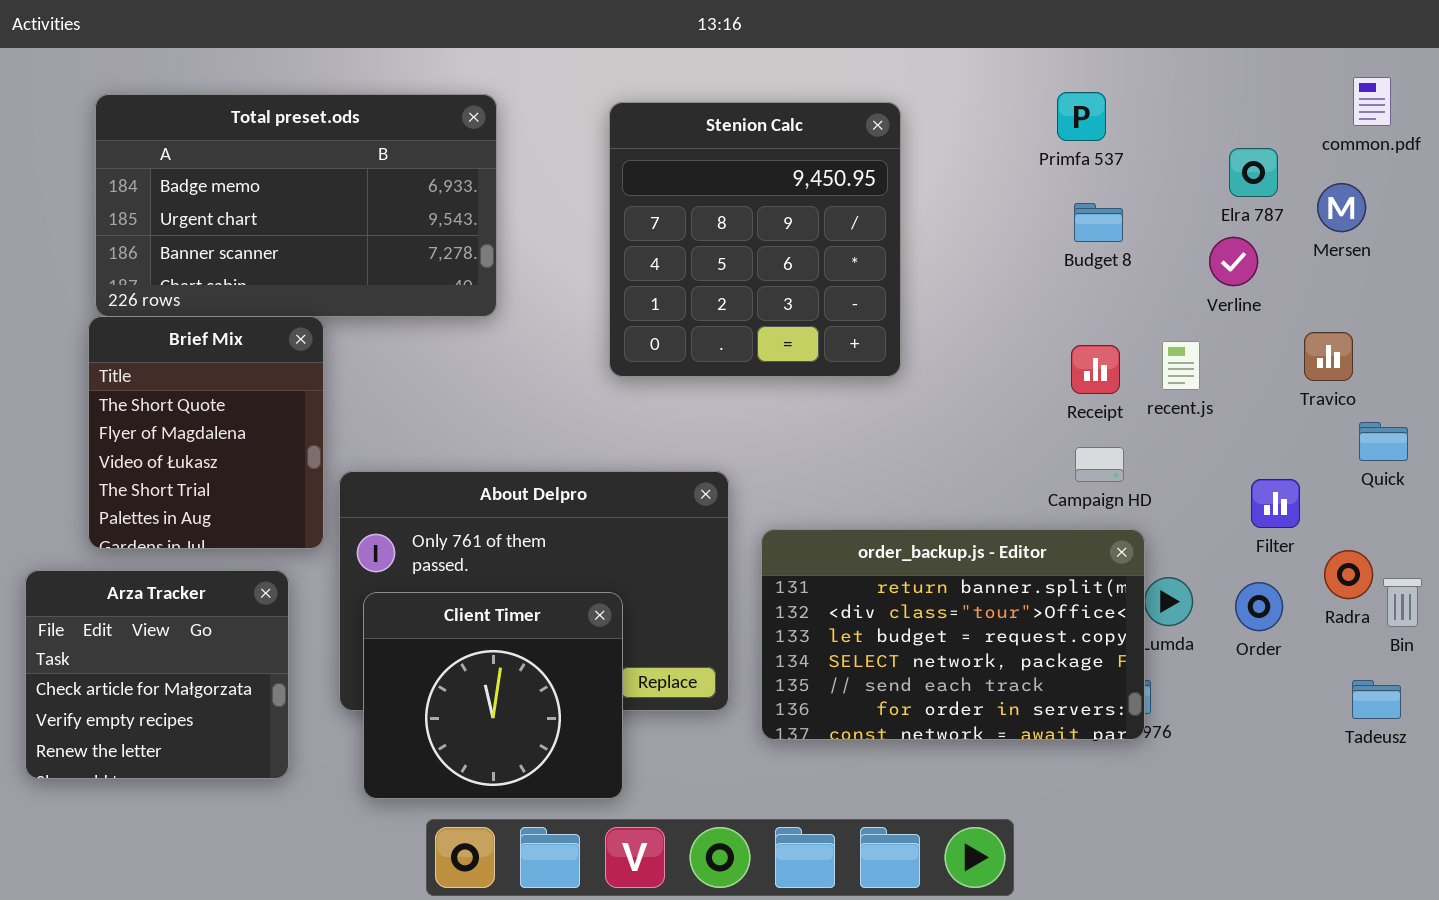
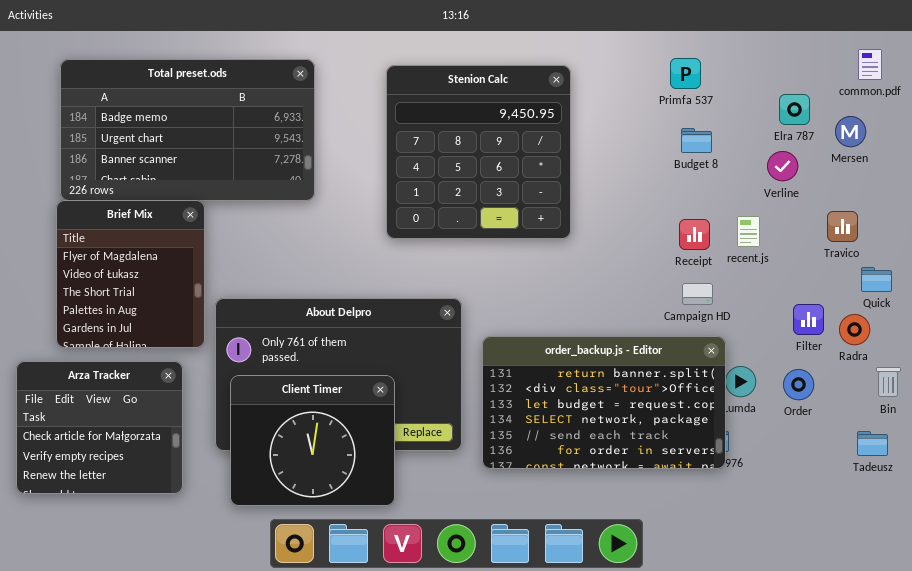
Brief Mix: [88,316,324,549] -> [56,200,205,348], scrolled down 1 row
Radra: [1324,550,1373,599] -> [839,314,870,345], moved

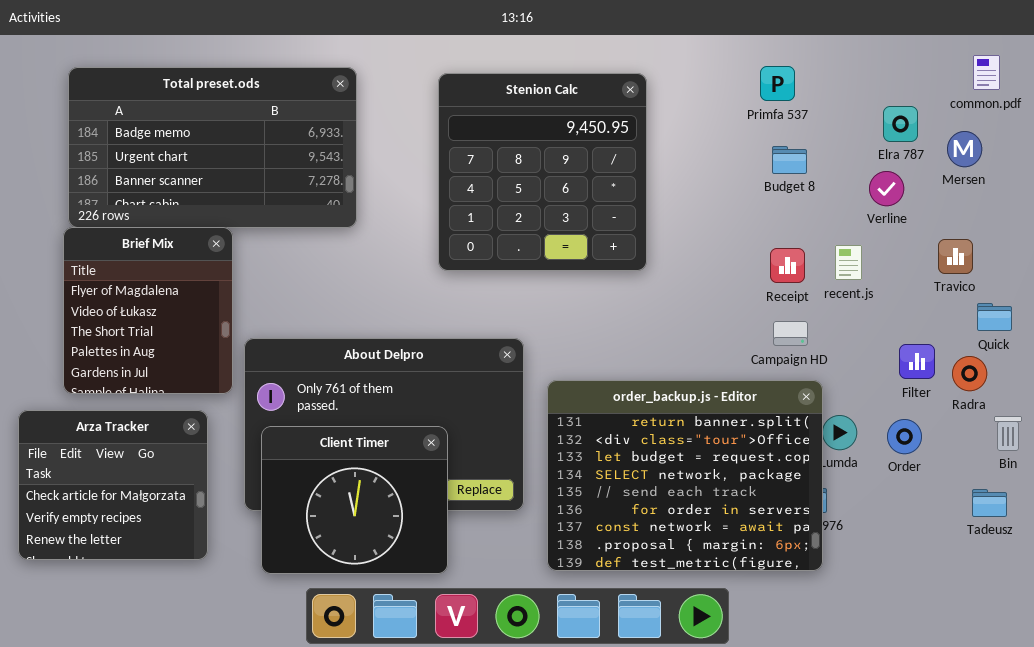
order_backup.js - Editor: [482,336,726,469] -> [547,380,823,571], resized

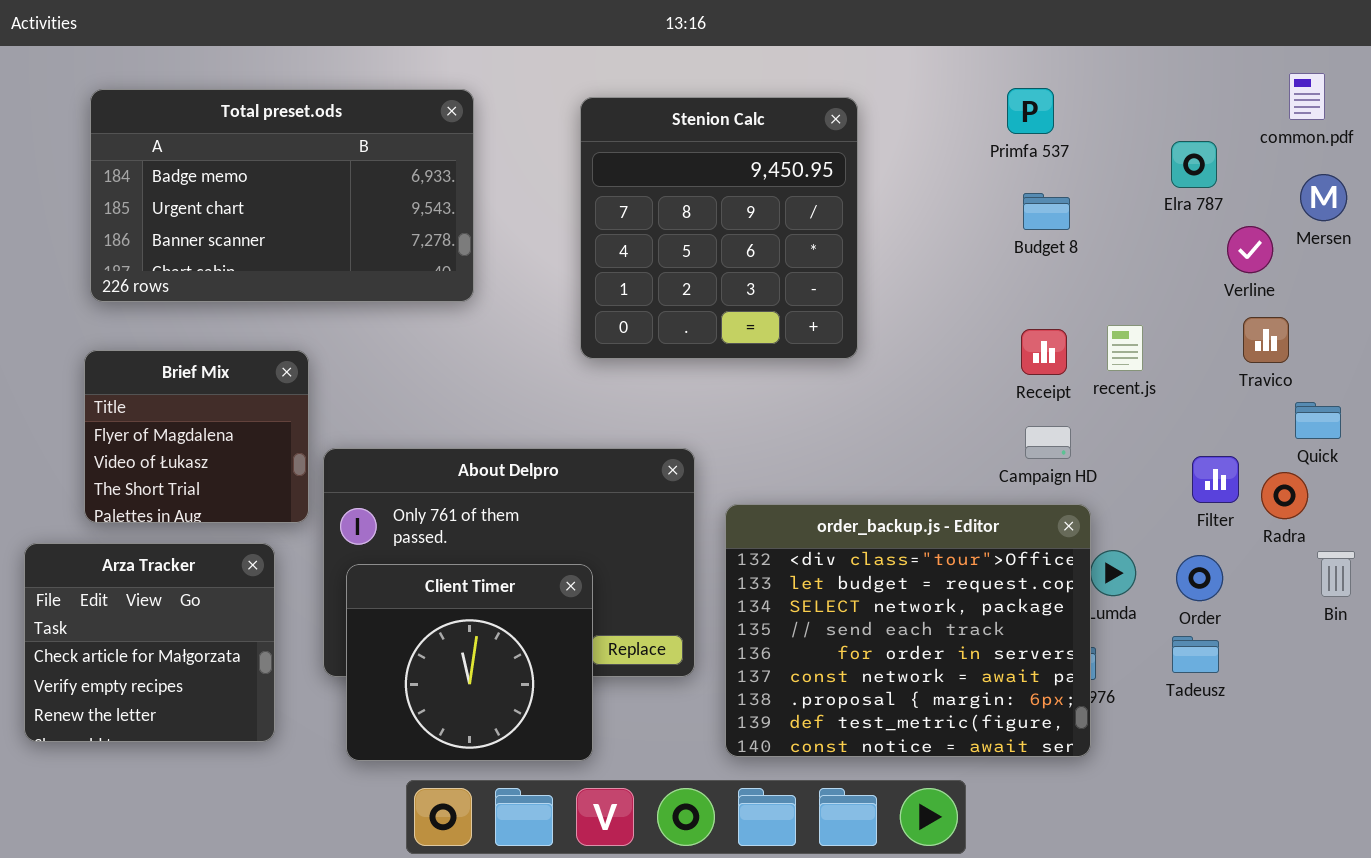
Mersen: [947,131,982,167] -> [1300,174,1347,221], moved
Verline: [869,171,904,206] -> [1227,226,1273,273], moved
Brief Mix: [63,227,233,394] -> [84,350,309,523], resized
order_backup.js - Editor: [547,380,823,571] -> [725,504,1091,757], scrolled down 1 row
Tadeusz: [972,489,1007,517] -> [1172,636,1219,673], moved

